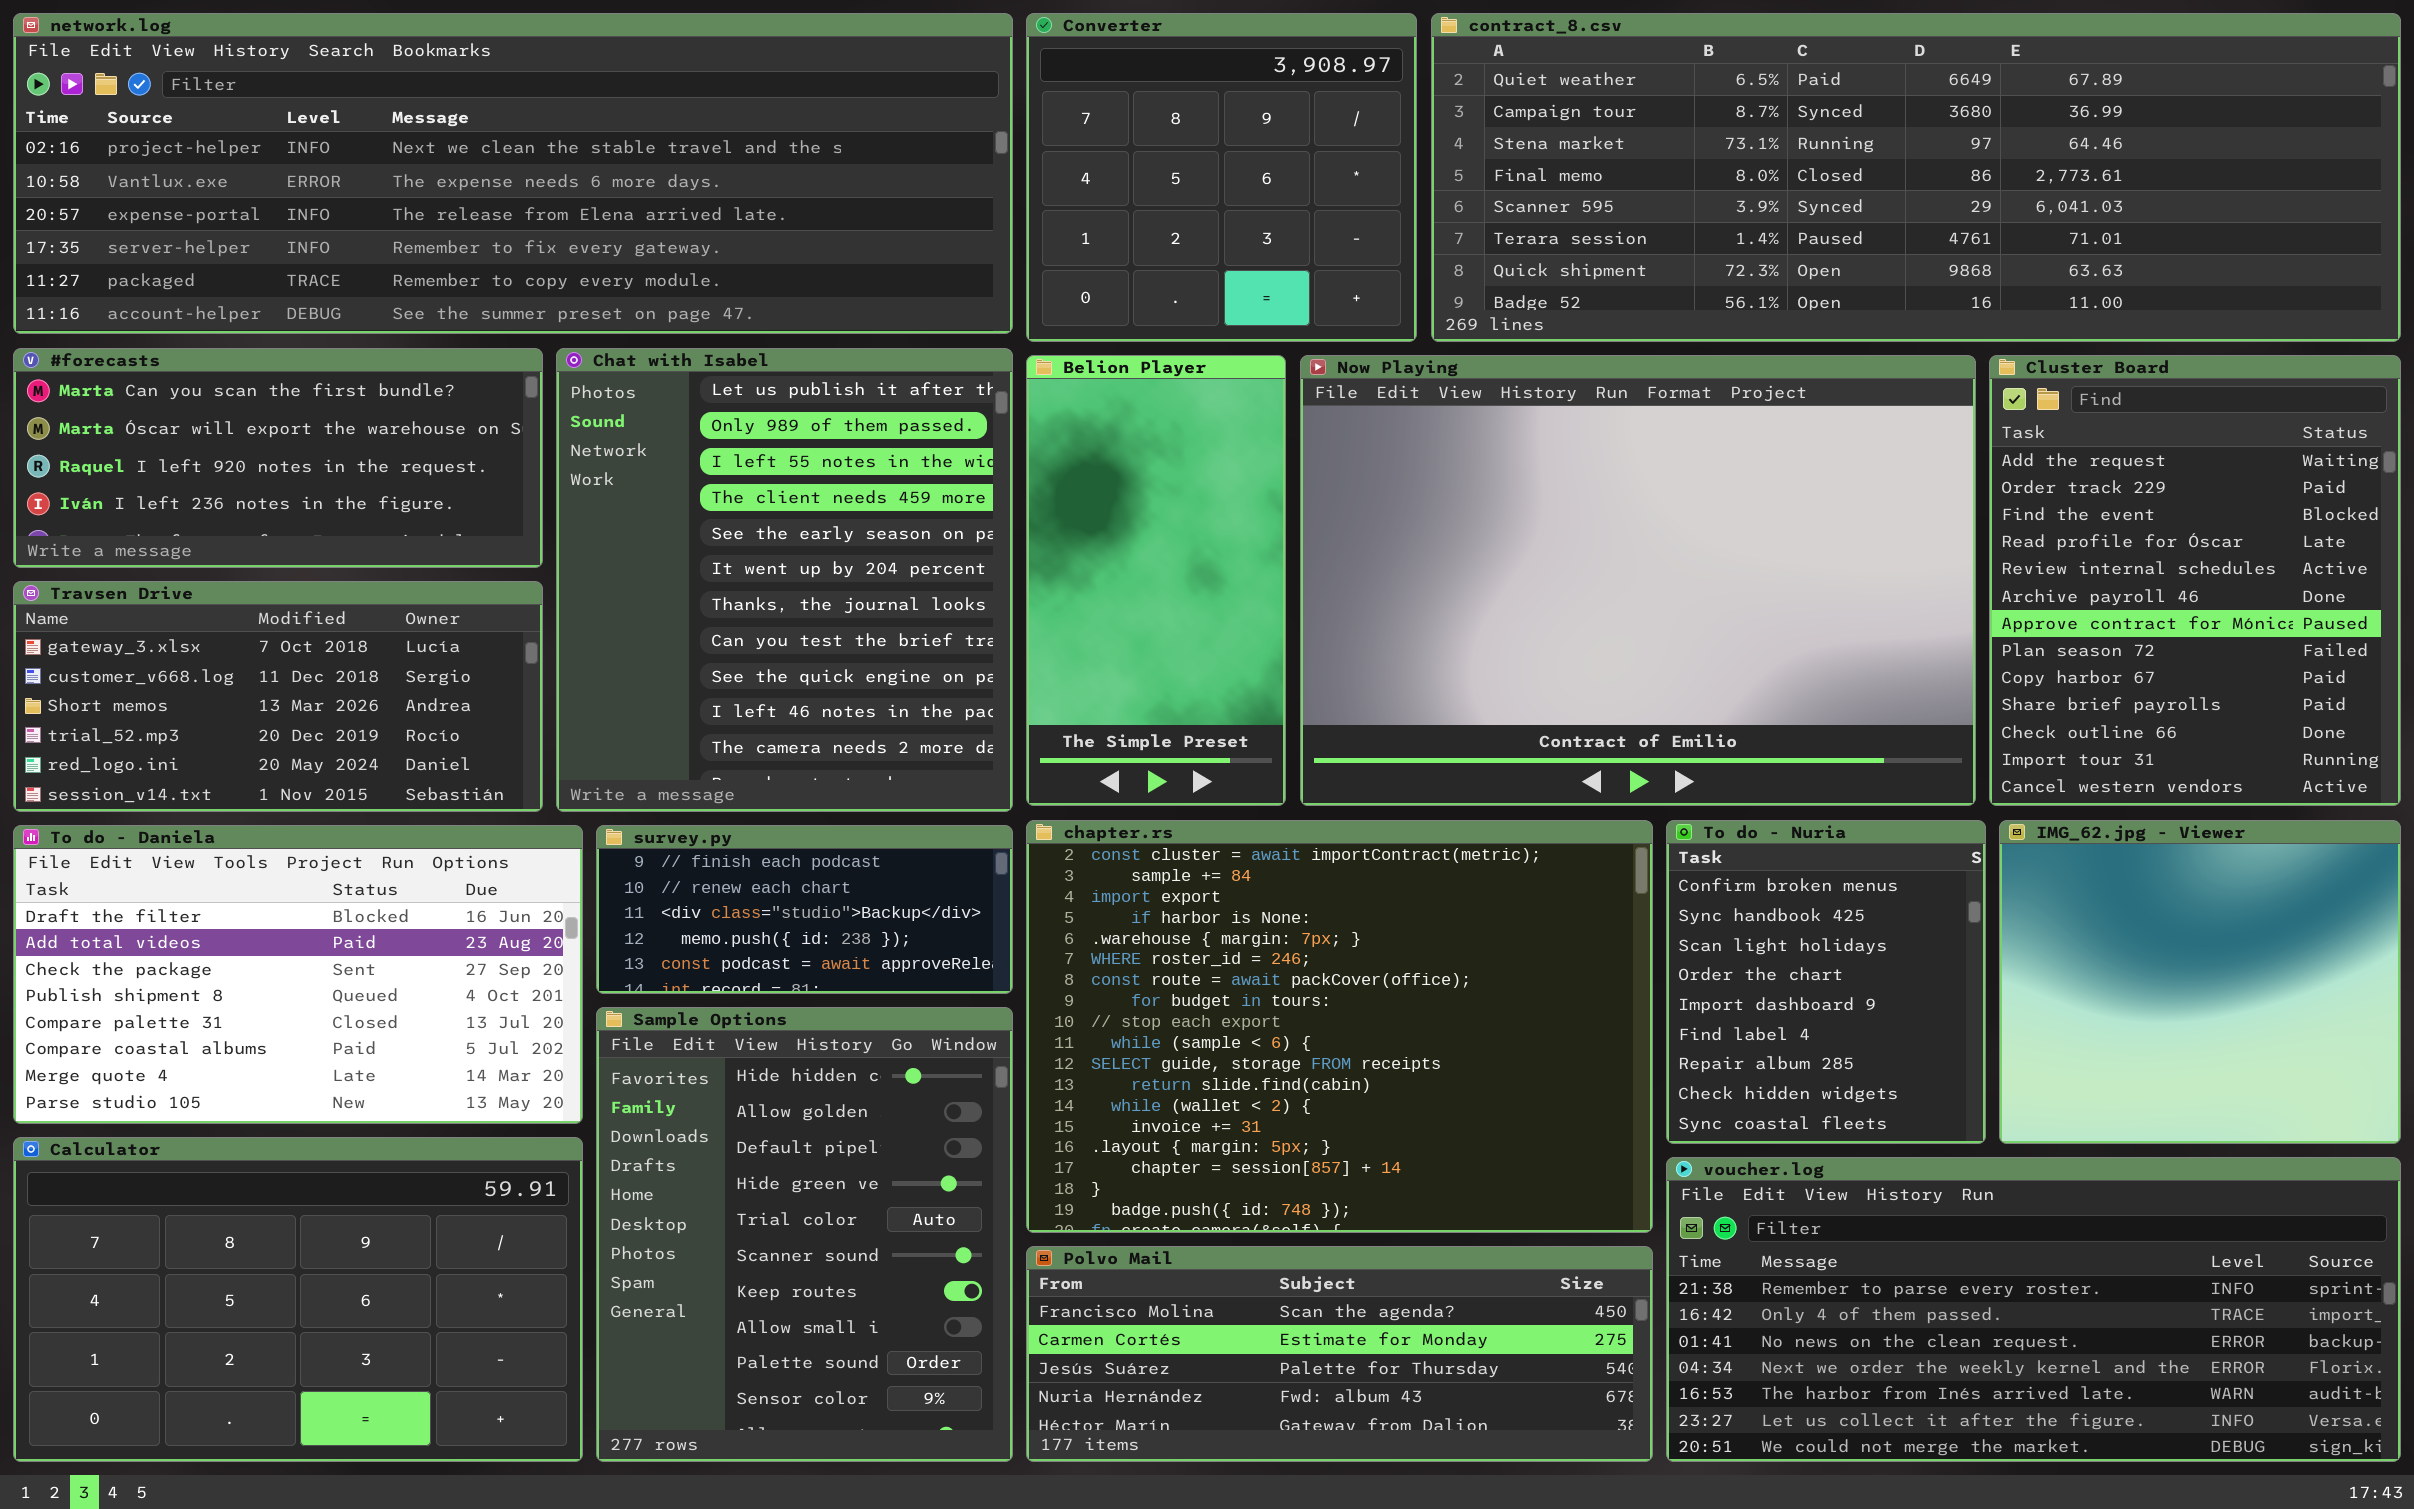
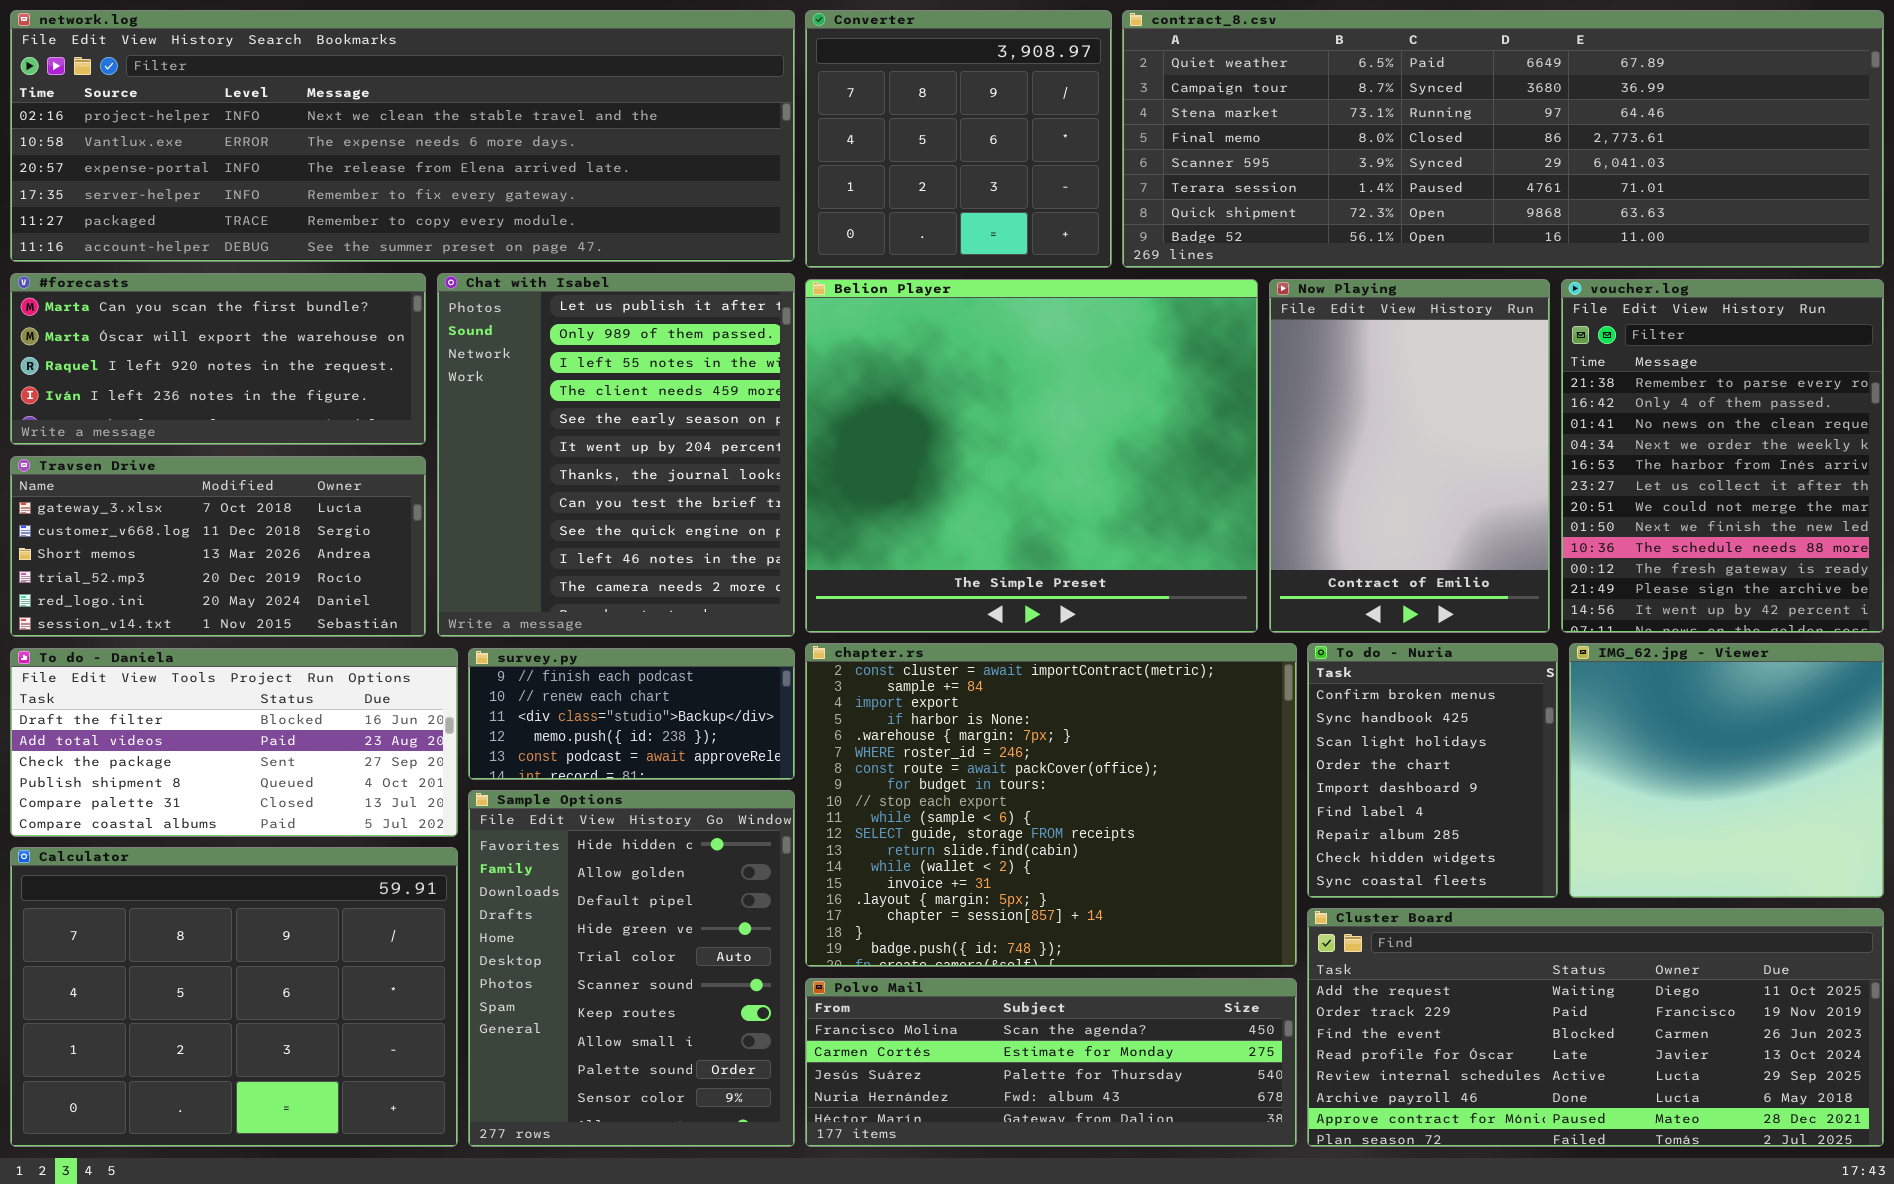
Belion Player: [1026,355,1286,806] -> [805,279,1258,633], resized
Now Playing: [1300,355,1976,806] -> [1269,279,1550,633], resized
Cluster Board: [1989,355,2401,806] -> [1307,908,1884,1147], moved, resized
To do - Daniela: [13,825,583,1124] -> [10,648,458,837], resized
Calculator: [13,1137,583,1462] -> [10,847,458,1147], resized
voucher.log: [1666,1157,2401,1462] -> [1561,279,1884,633], moved, resized

